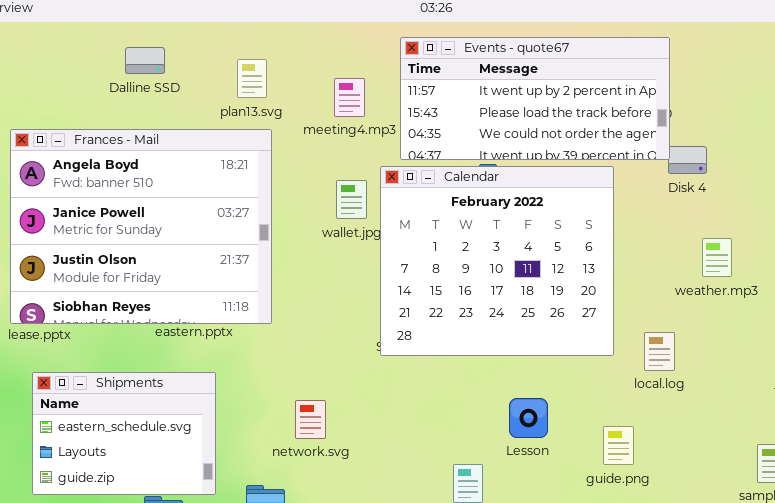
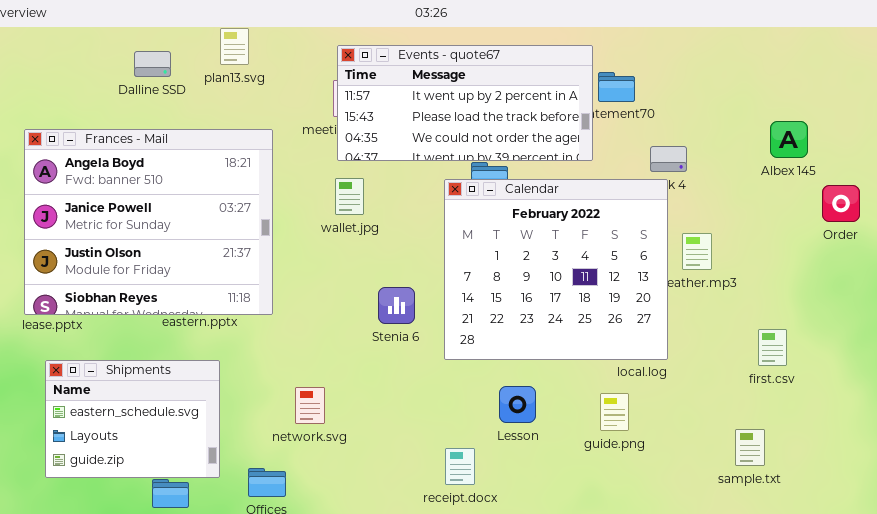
Events - quote67: [400,37,670,160] -> [337,45,593,161], moved
plan13.svg: [237,59,267,98] -> [220,28,249,65], moved
Calendar: [380,166,614,356] -> [444,179,668,360], moved
guide.png: [603,426,634,465] -> [600,393,629,431], moved

